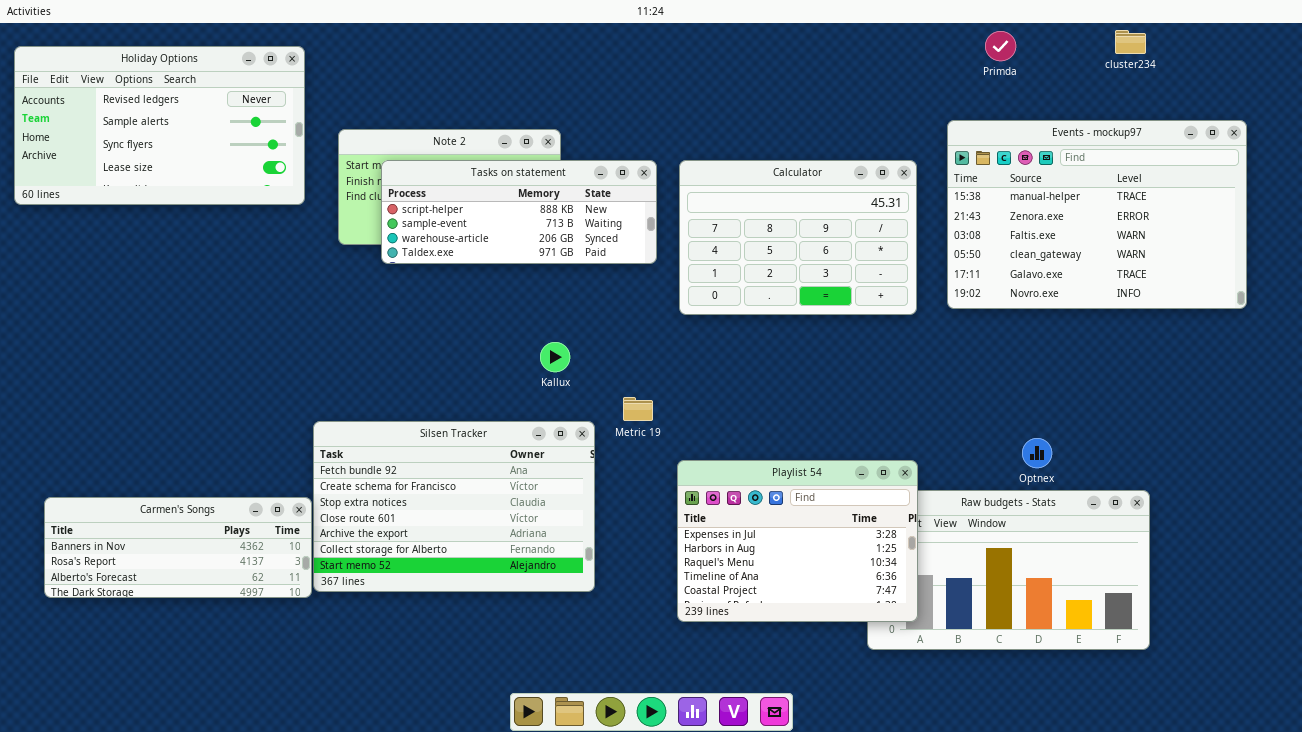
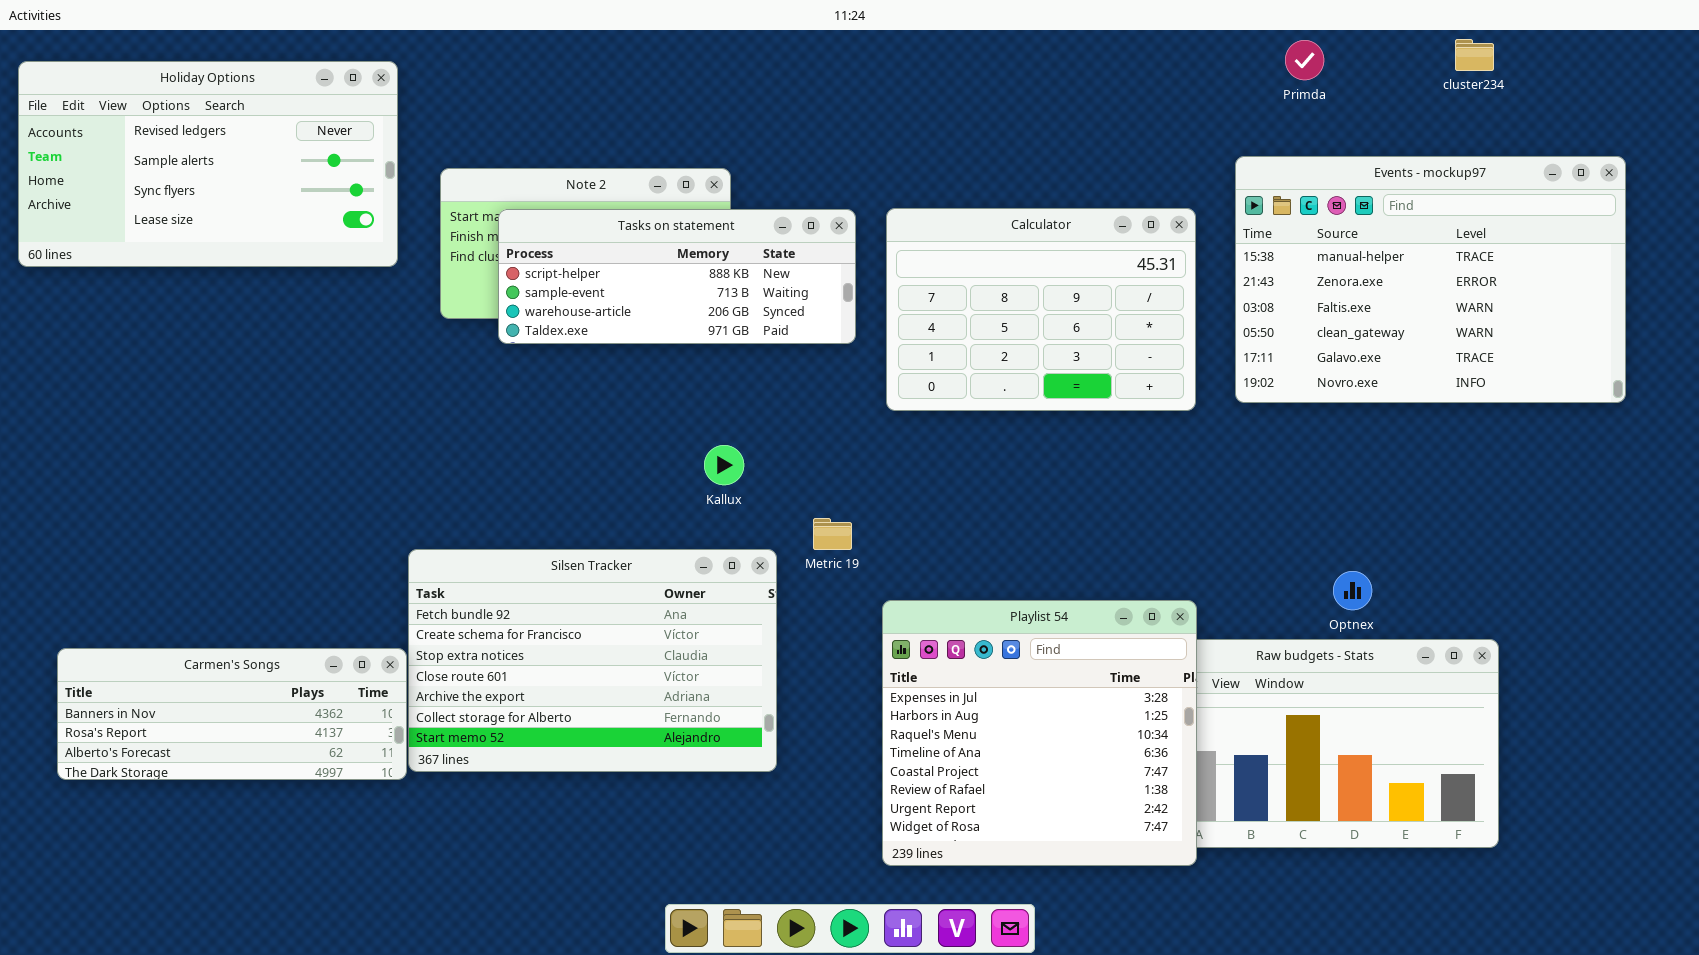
Playlist 54: [677,460,918,622] -> [882,600,1197,866], resized

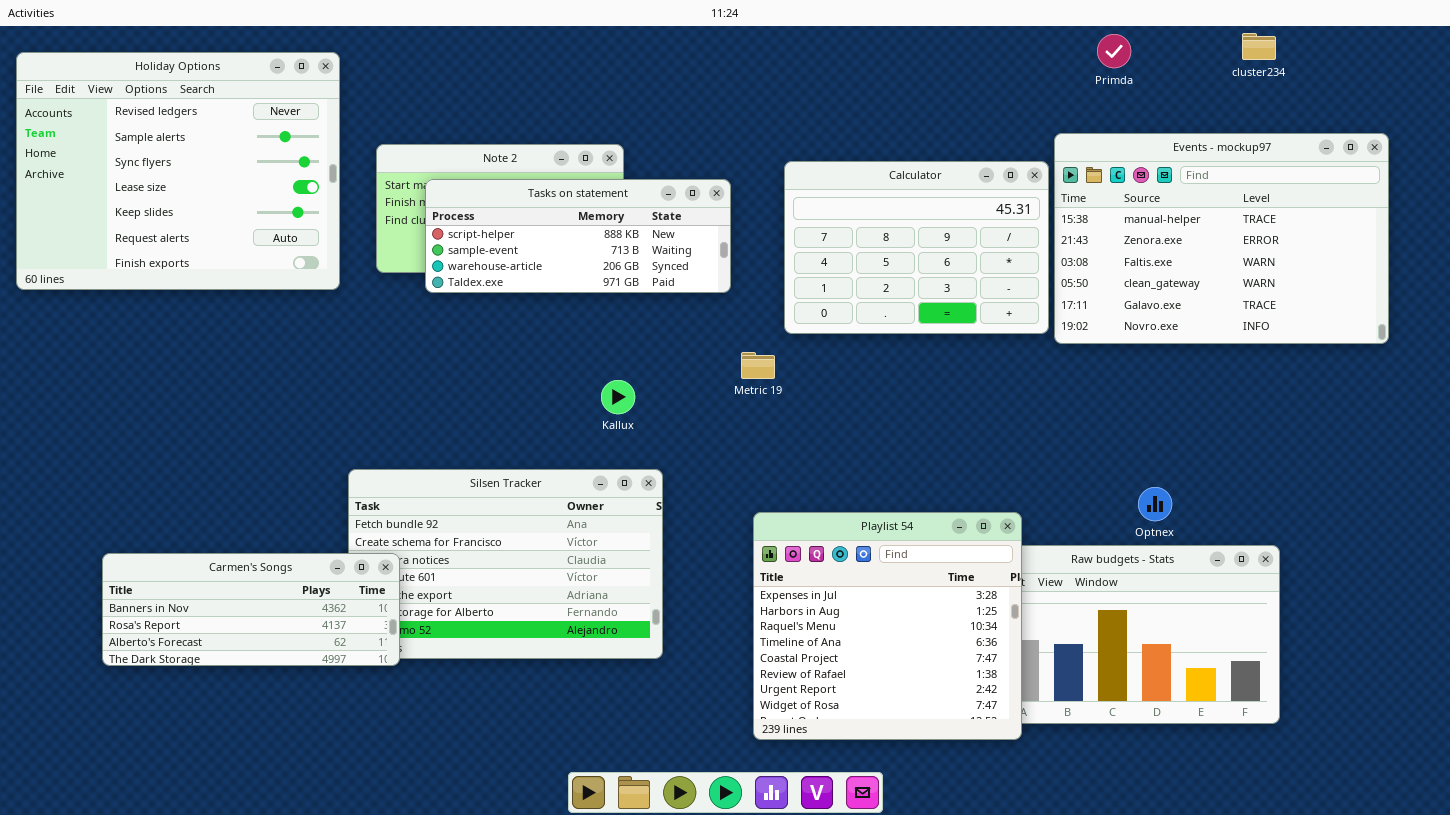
Holiday Options: [18,61,398,267] -> [16,52,340,290], resized
Calculator: [886,208,1196,411] -> [784,161,1049,334], moved
Metric 19: [813,518,852,550] -> [741,352,775,379], moved
Carmen's Songs: [57,648,407,780] -> [102,553,400,666], moved

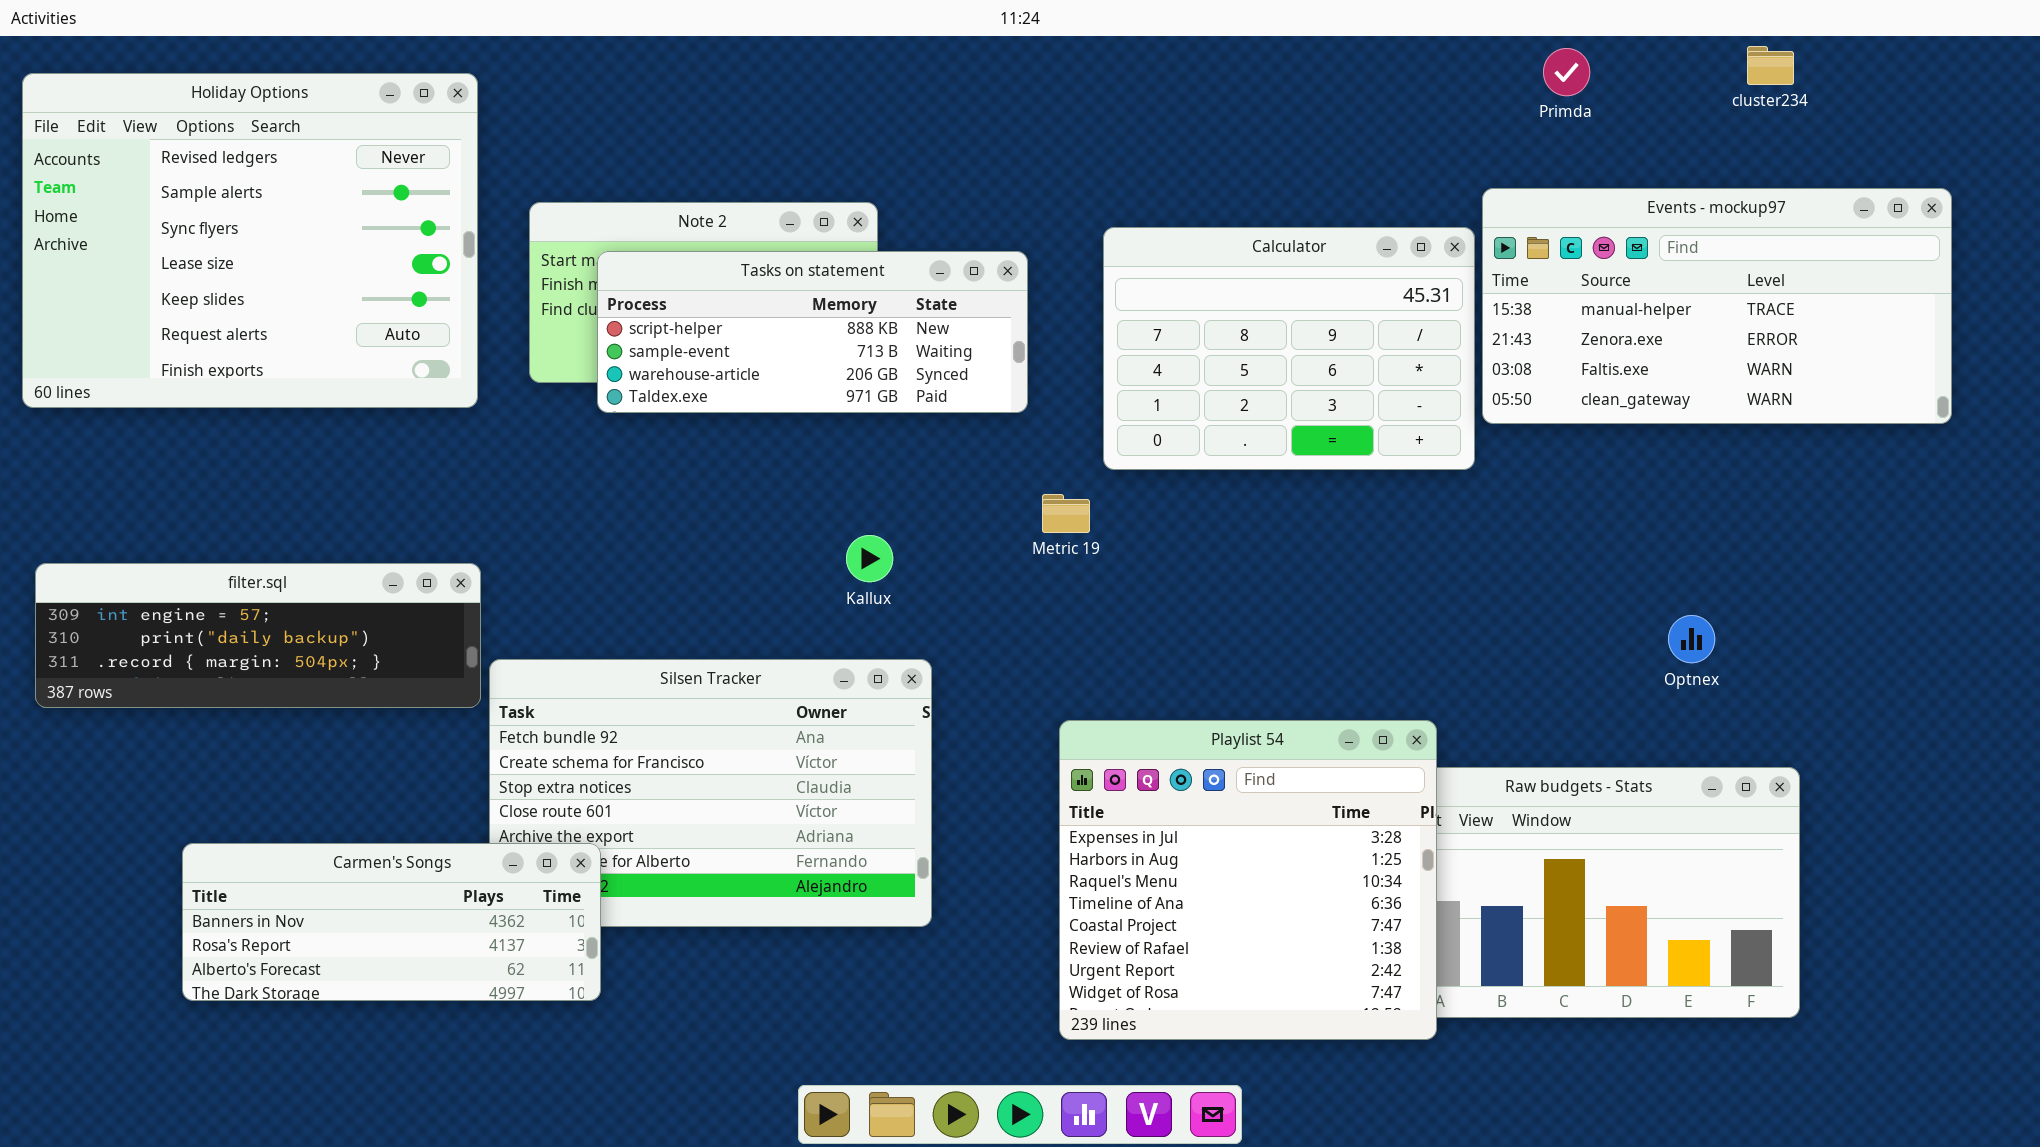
Events - mockup97: [1054,133,1389,344] -> [1482,188,1952,424], resized
filter.sql: none -> [35,563,481,708], opened
Optnex: [1138,487,1172,521] -> [1668,615,1715,663], moved
Carmen's Songs: [102,553,400,666] -> [182,843,601,1001], moved

